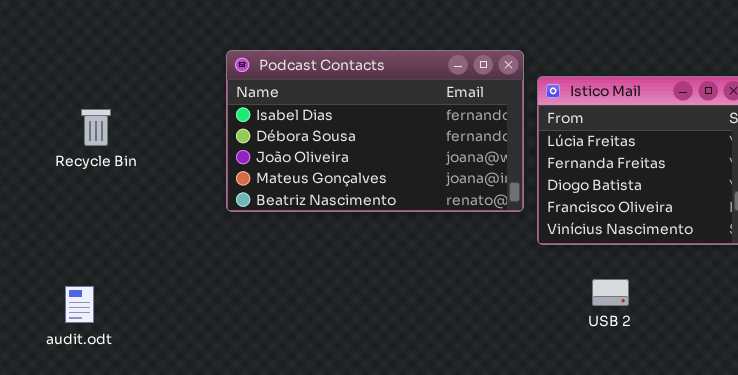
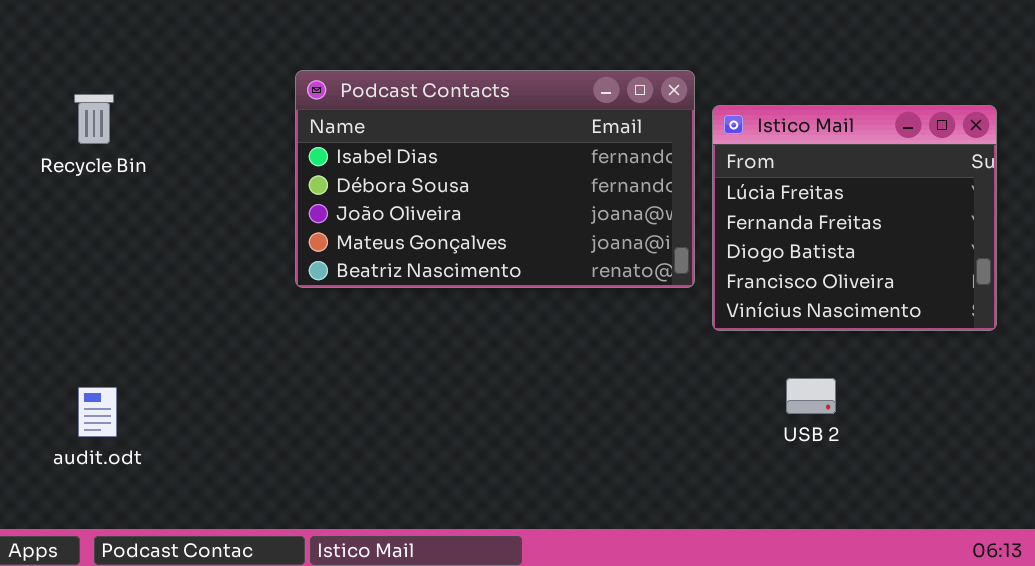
Recycle Bin: [81,109,111,146] -> [74,94,114,144], moved

